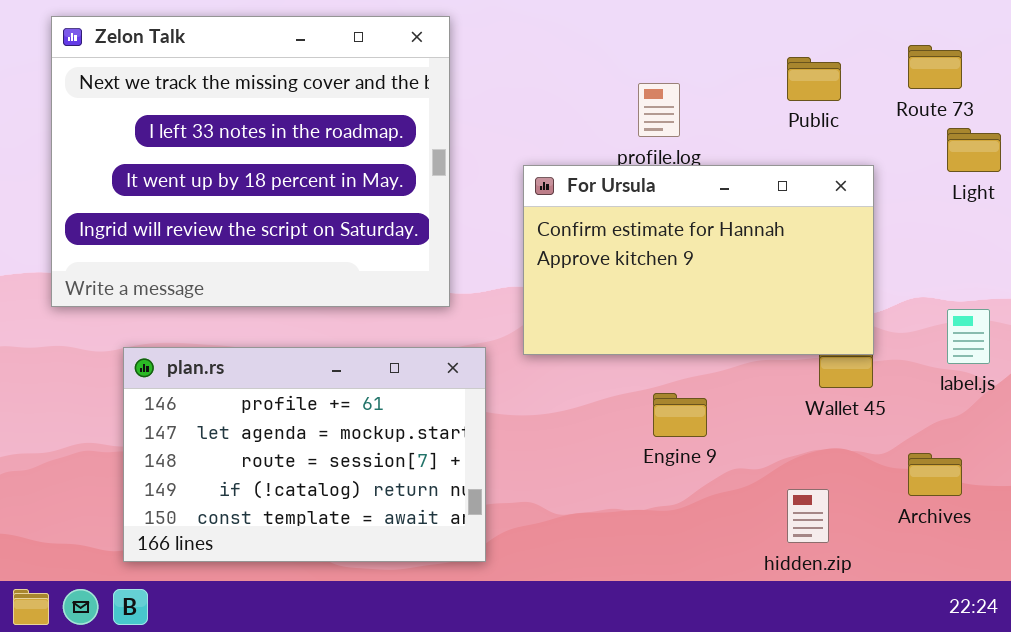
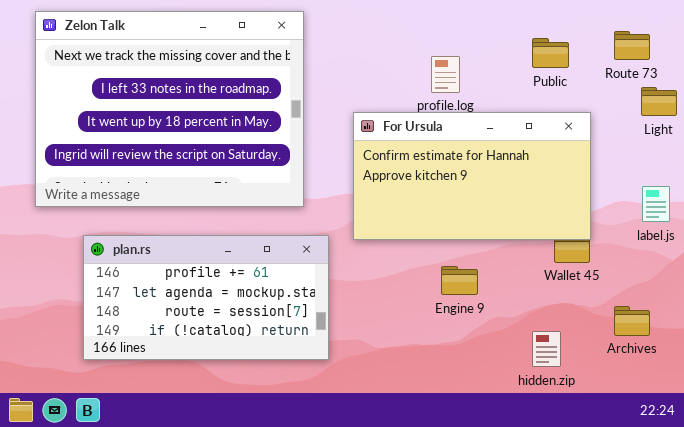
label.js: [947,309,990,364] -> [642,186,670,222], moved
plan.rs: [123,347,486,562] -> [83,235,329,360], resized

